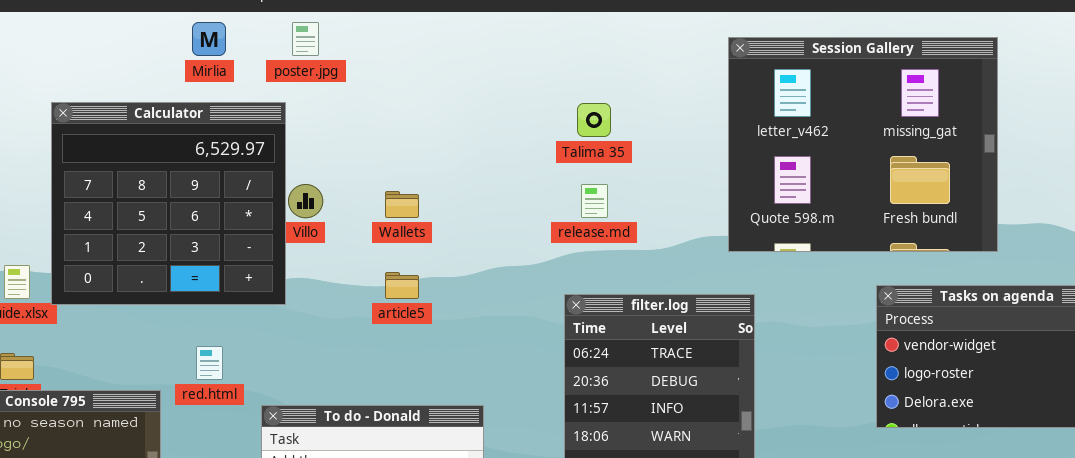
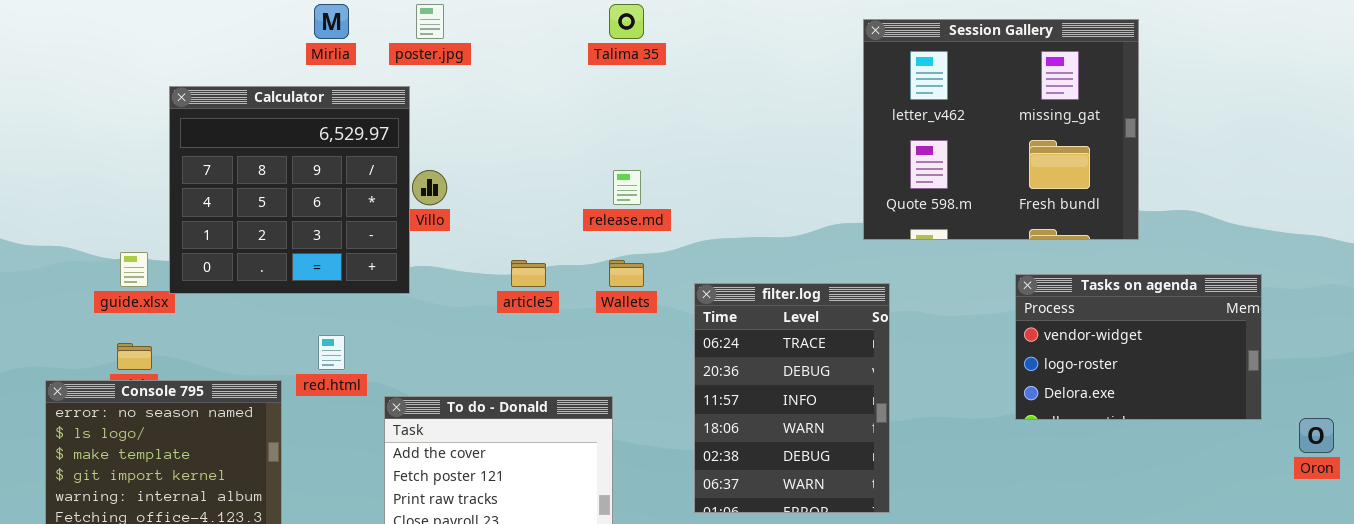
Talima 35: [577,103,611,137] -> [609,4,644,39], moved
release.md: [581,184,608,218] -> [613,170,641,205], moved
Wallets: [385,191,419,218] -> [609,260,644,287], moved

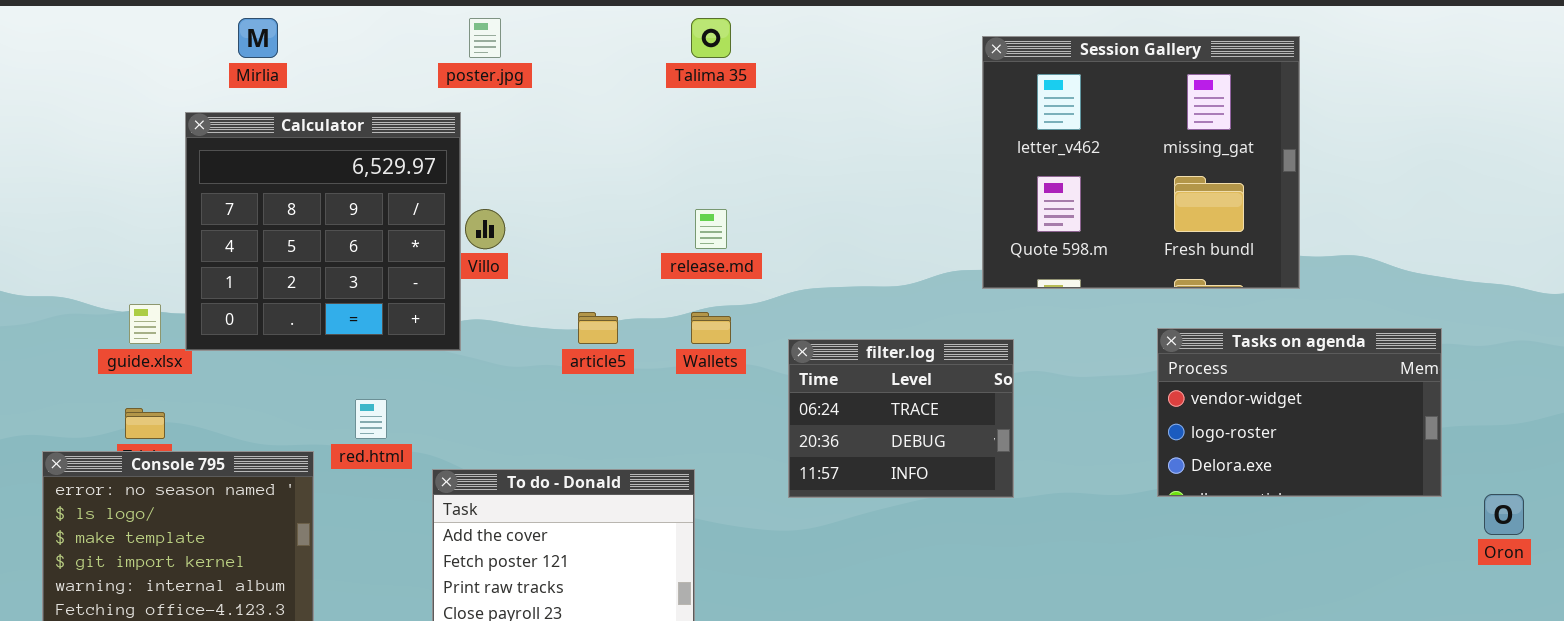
Mirlia: [314,4,349,39] -> [238,18,278,58], moved
filter.log: [694,283,890,513] -> [788,339,1014,498], resized

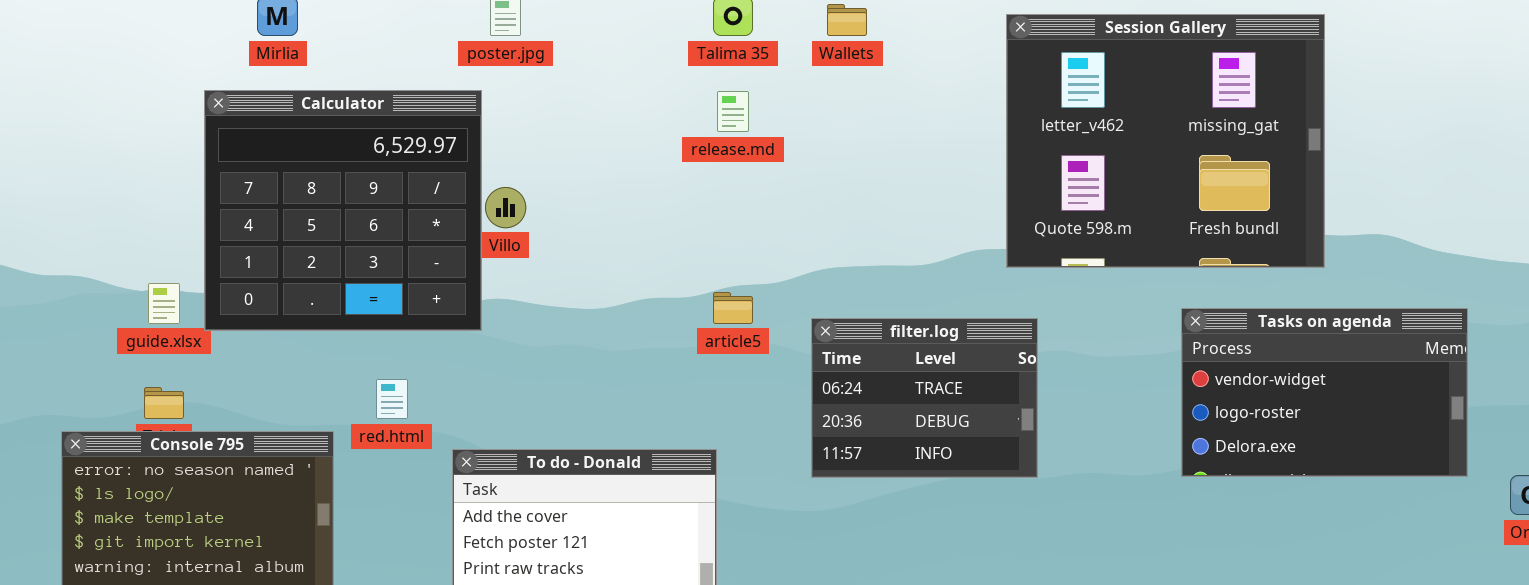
release.md: [695,209,727,249] -> [717,91,749,132], moved
article5: [578,312,618,344] -> [713,292,753,324], moved
Wallets: [691,312,731,344] -> [827,4,867,36], moved

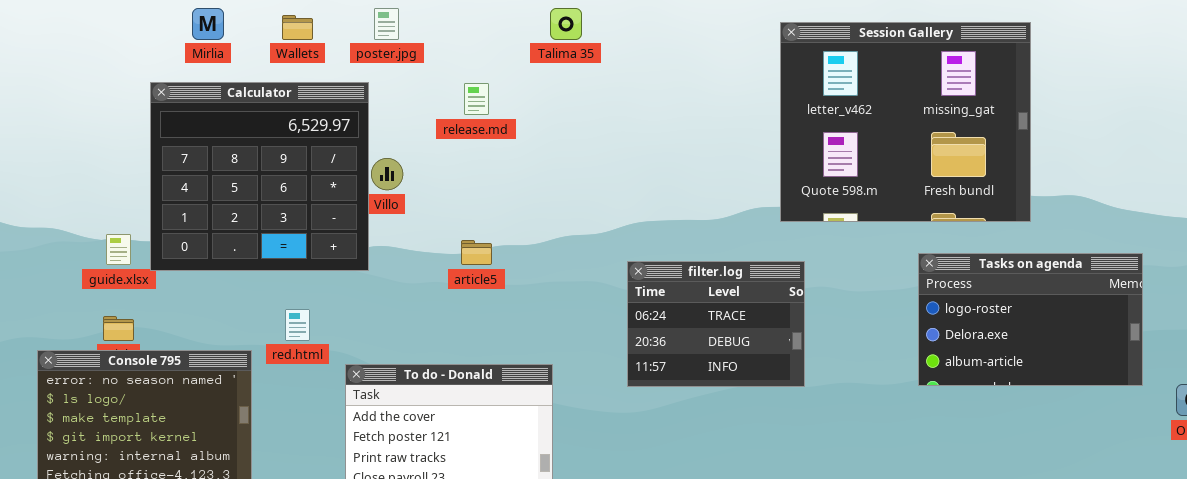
Wallets: [827,4,867,36] -> [282,15,313,40], moved
release.md: [717,91,749,132] -> [464,83,489,115], moved
article5: [713,292,753,324] -> [461,240,492,265], moved
Tasks on agenda: [1181,308,1468,477] -> [918,253,1143,386], scrolled down 1 row

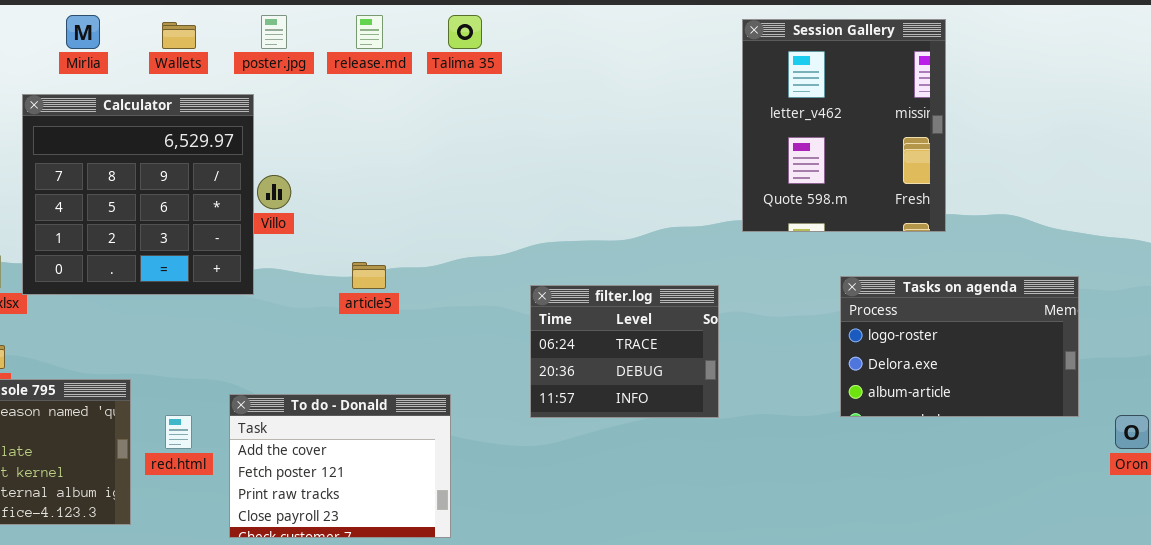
Session Gallery: [780,22,1031,222] -> [742,19,946,232], moved, resized
release.md: [464,83,489,115] -> [356,15,383,49], moved
red.html: [285,309,310,341] -> [165,415,192,449], moved

